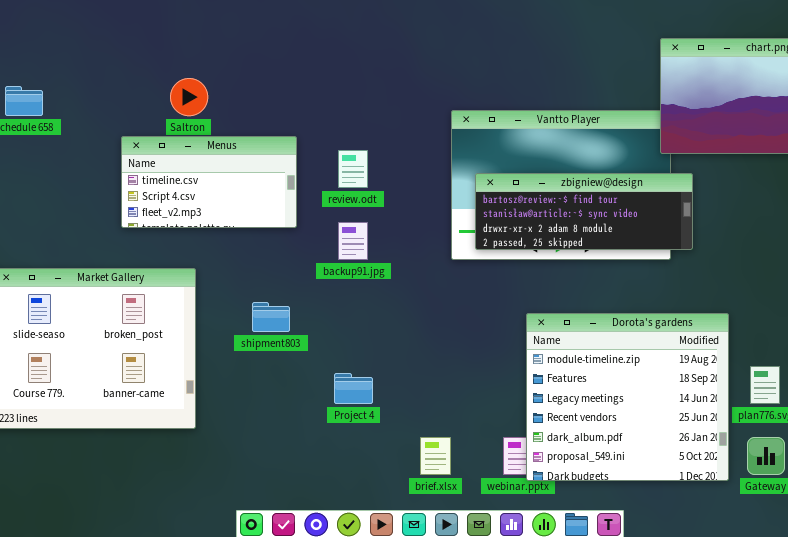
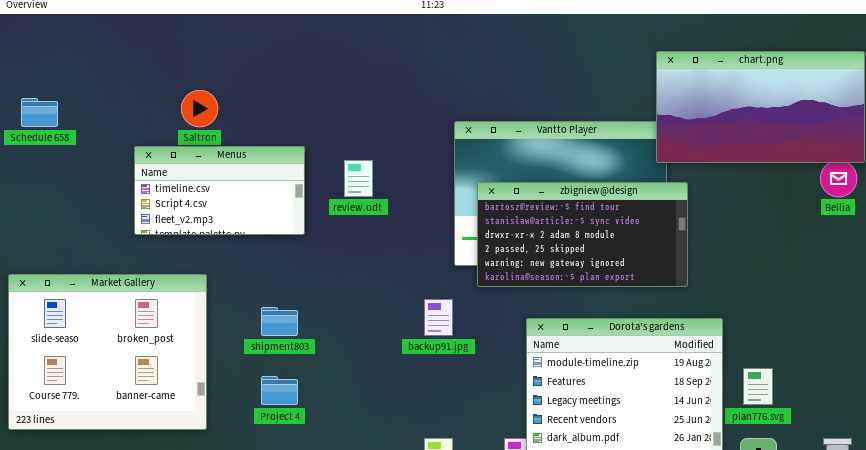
zbigniew@design: [475,173,693,250] -> [477,182,688,287], resized
backup91.jpg: [338,222,368,260] -> [424,299,453,336], moved
Project 4: [334,373,373,404] -> [261,376,298,405], moved

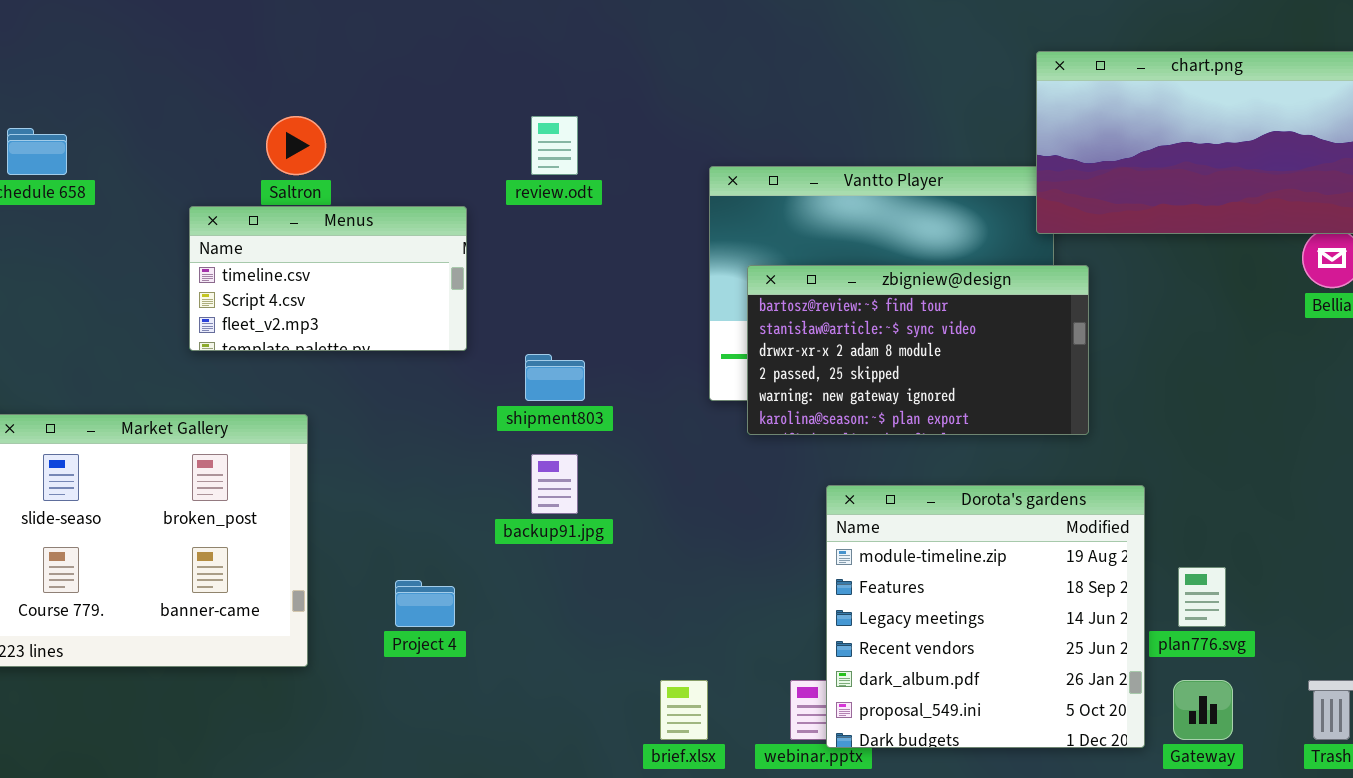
review.odt: [344,160,373,197] -> [531,116,578,175], moved
backup91.jpg: [424,299,453,336] -> [531,454,578,514], moved
shipment803: [261,307,298,336] -> [525,354,585,401], moved

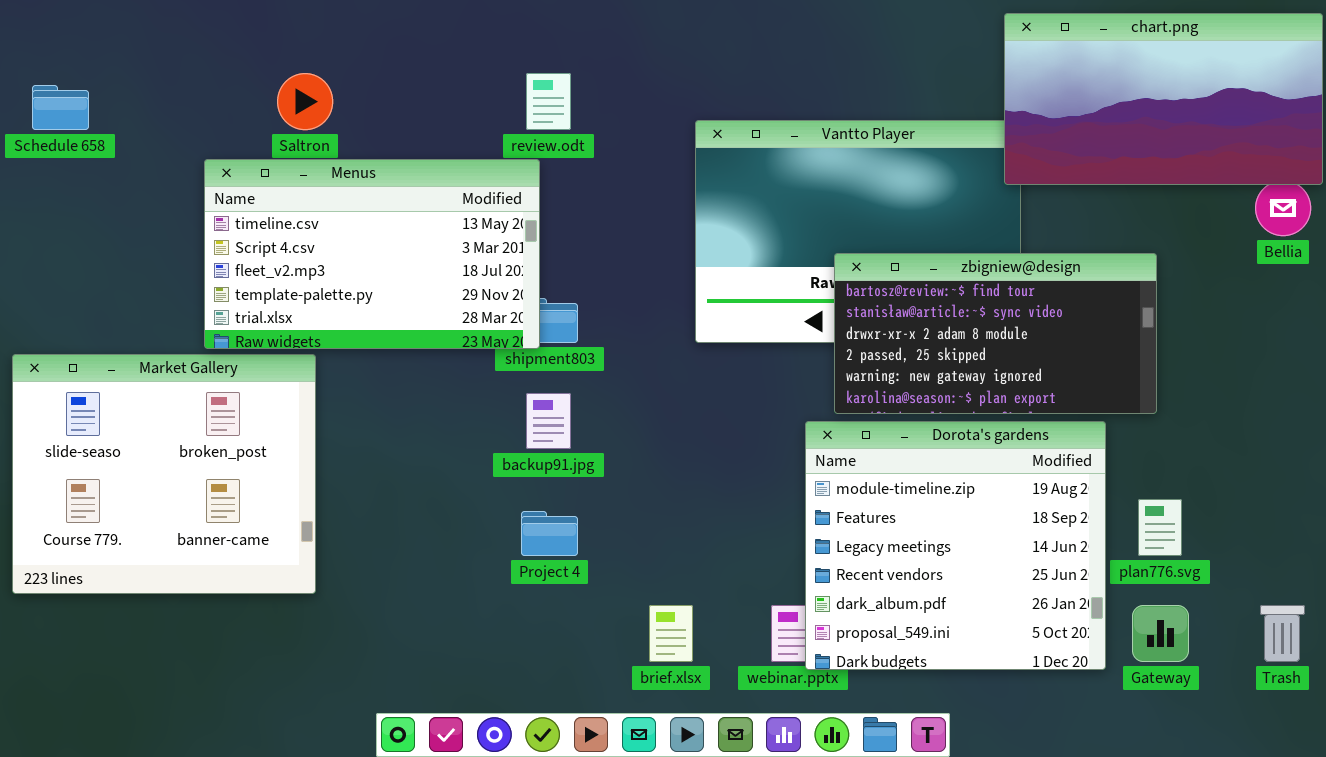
Menus: [189,206,467,351] -> [204,159,540,349], resized
zbigniew@design: [747,265,1089,435] -> [834,253,1157,414], moved
Project 4: [395,580,455,627] -> [521,511,578,556], moved

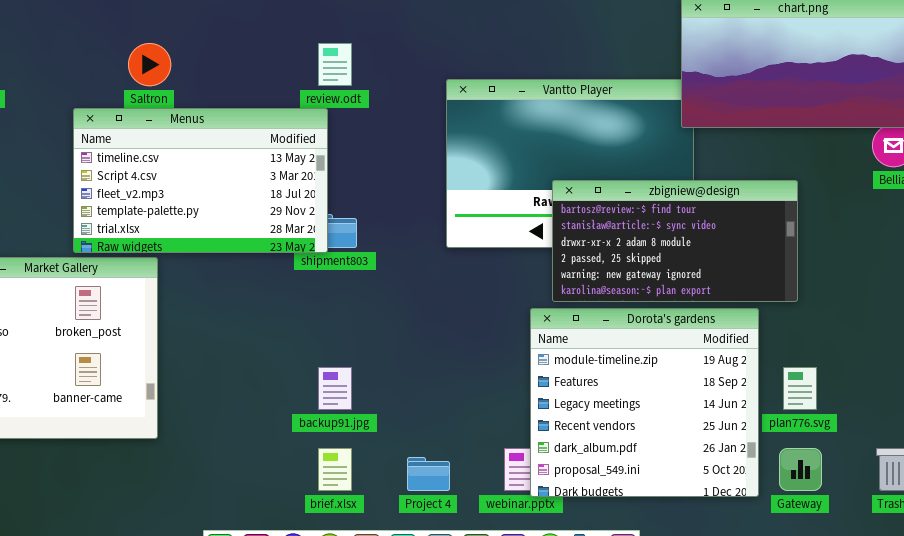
backup91.jpg: [526,393,571,449] -> [318,367,352,410], moved
Project 4: [521,511,578,556] -> [407,457,450,491], moved
brief.xlsx: [649,605,693,662] -> [318,448,352,491], moved

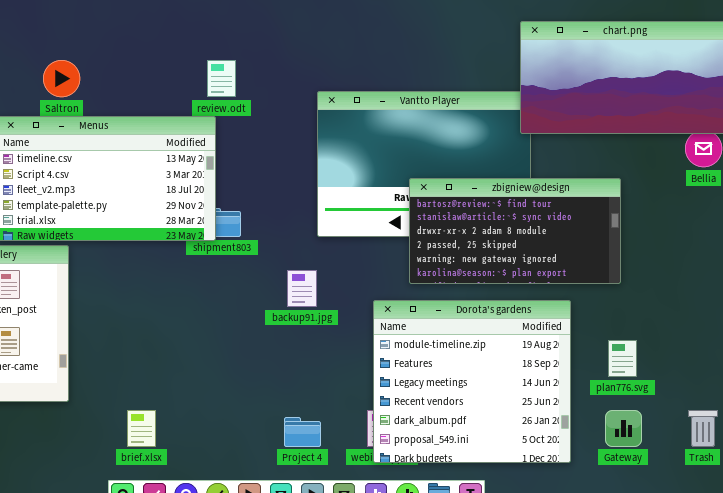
Dorota's gardens: [530,308,759,497] -> [373,300,571,463], moved
backup91.jpg: [318,367,352,410] -> [287,270,317,307], moved
brief.xlsx: [318,448,352,491] -> [127,410,156,447], moved

